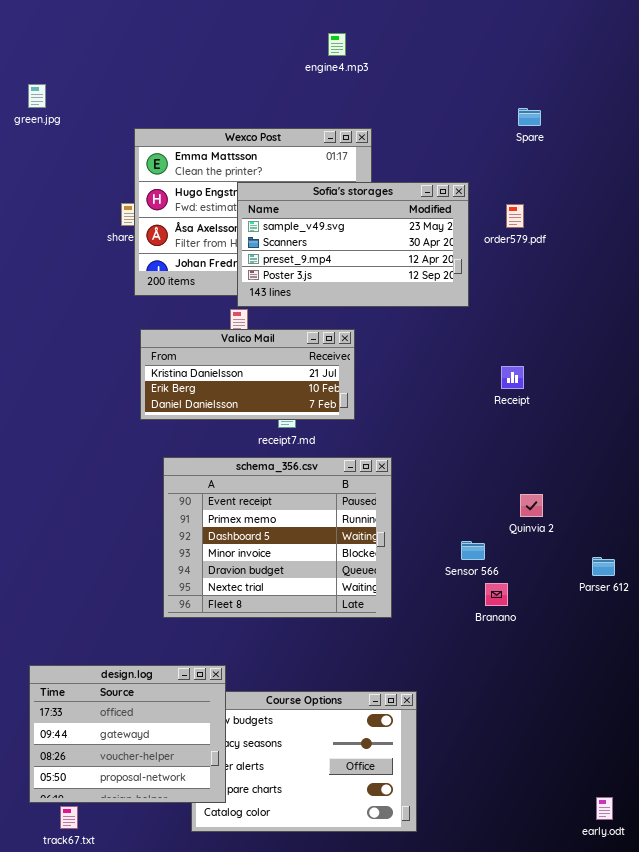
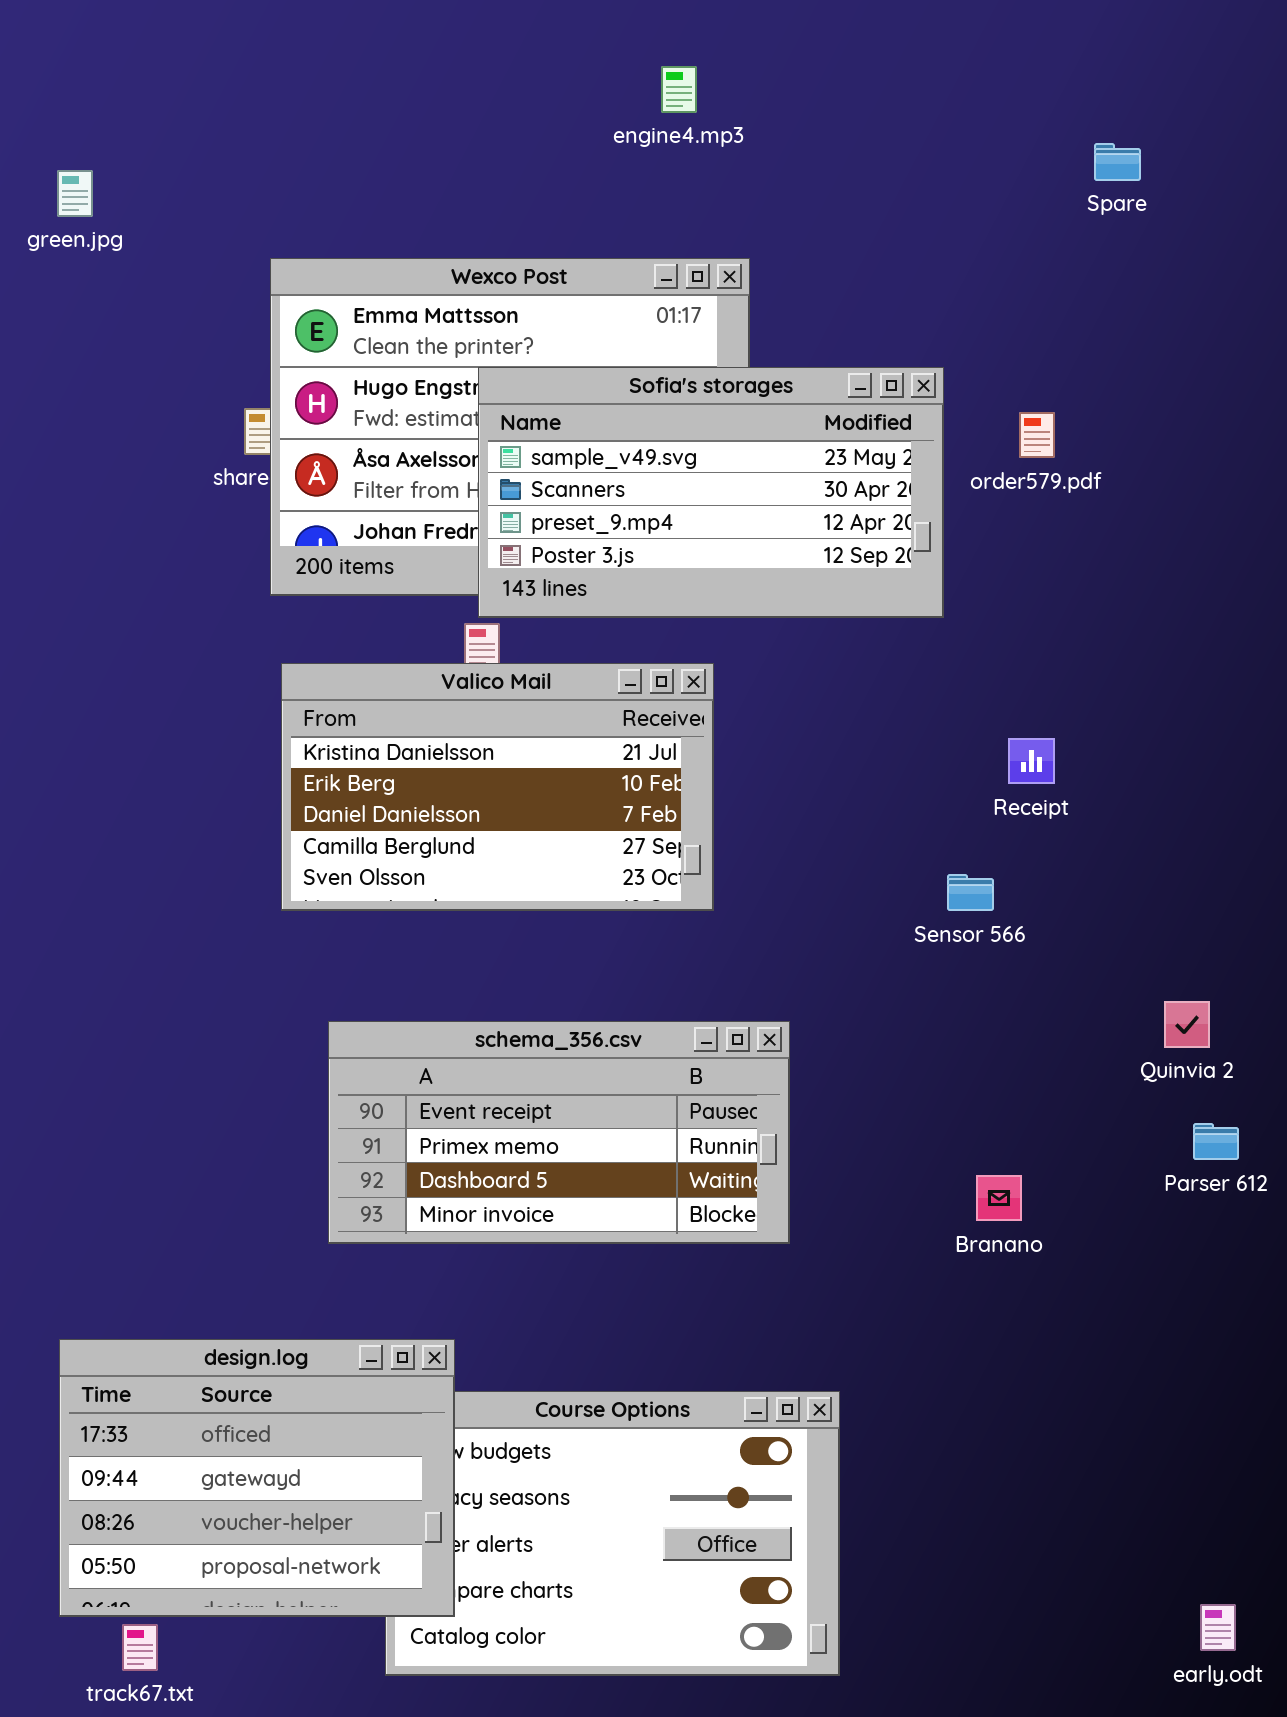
Spare: [518,108,541,126] -> [1094,143,1141,181], moved
Valico Mail: [140,329,355,420] -> [281,663,714,911], resized
schema_356.csv: [163,457,392,618] -> [328,1021,790,1244], resized
Quinvia 2: [520,494,543,517] -> [1164,1001,1210,1048], moved
Sensor 566: [461,541,485,560] -> [947,874,994,911], moved

